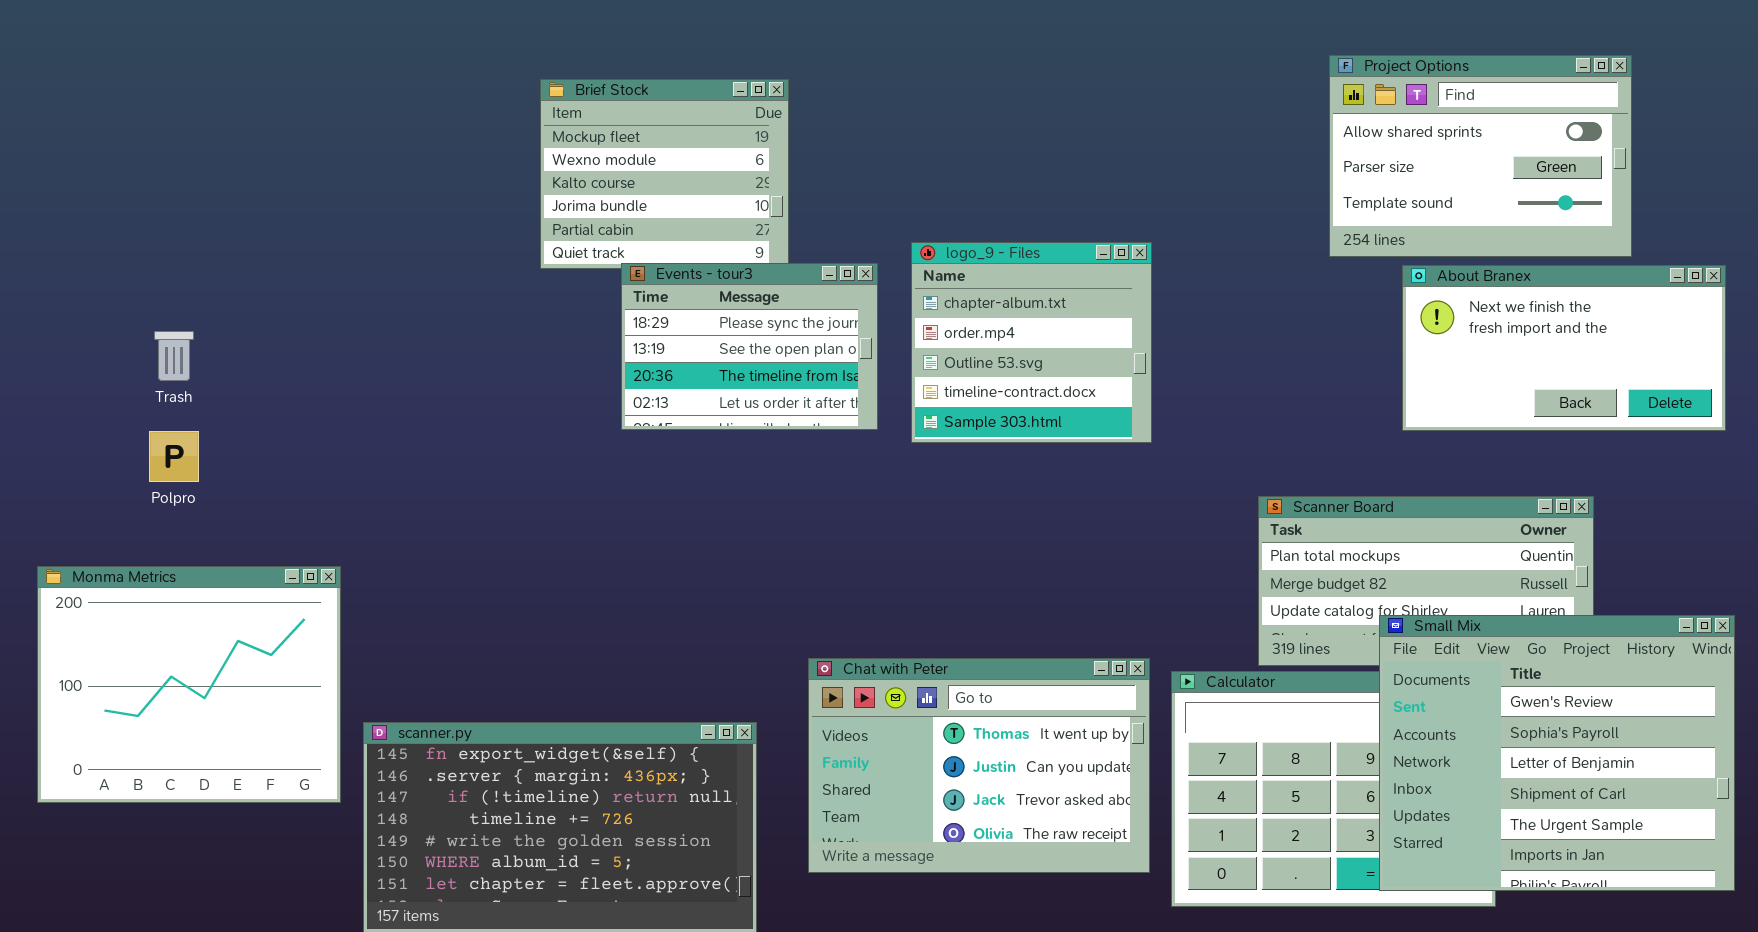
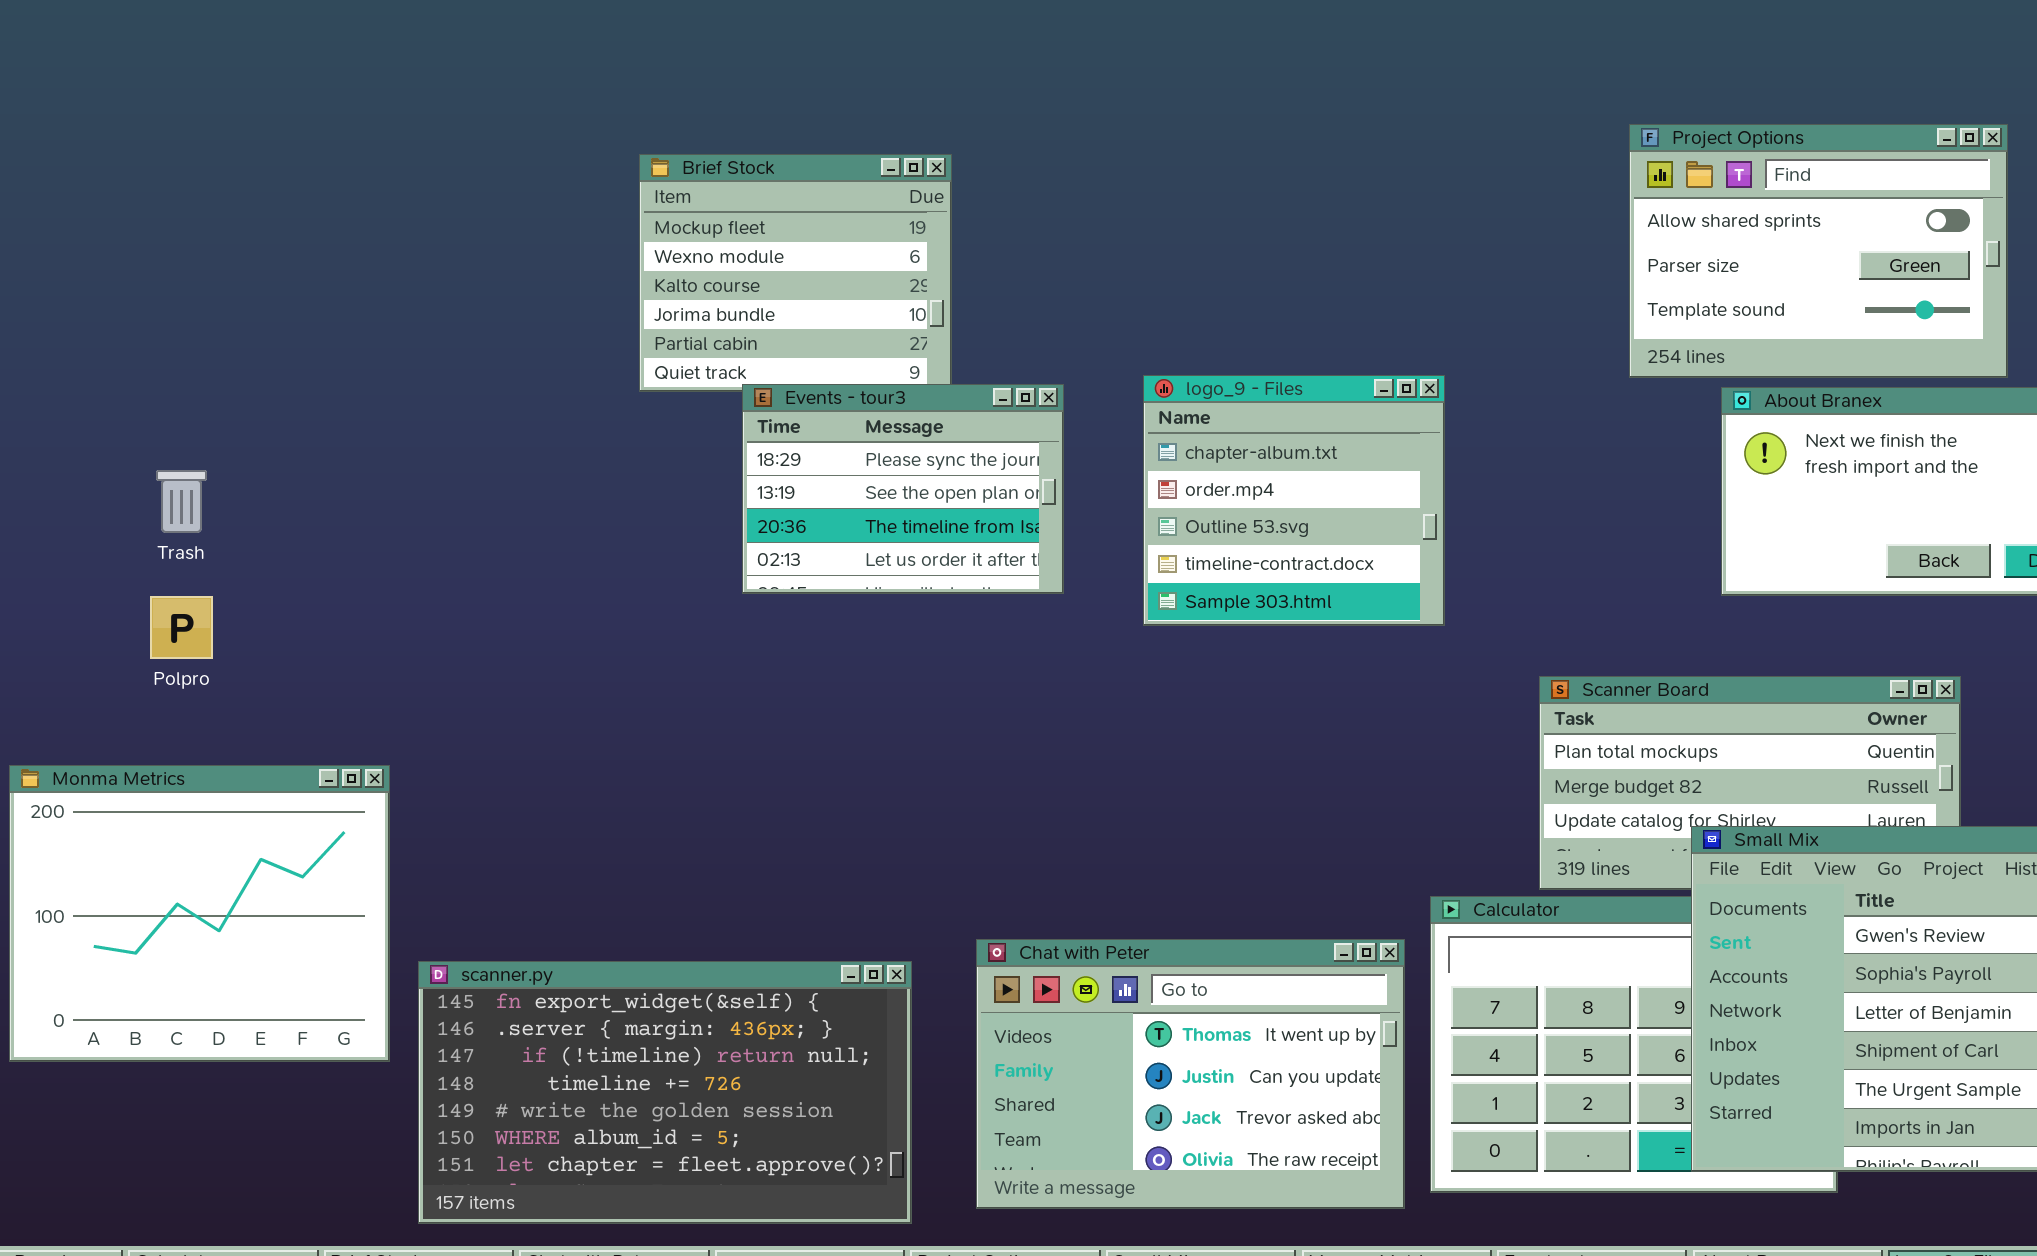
logo_9 - Files: [911,242,1152,443] -> [1143,375,1445,626], moved
Chat with Peter: [808,658,1150,873] -> [976,939,1405,1209], moved

